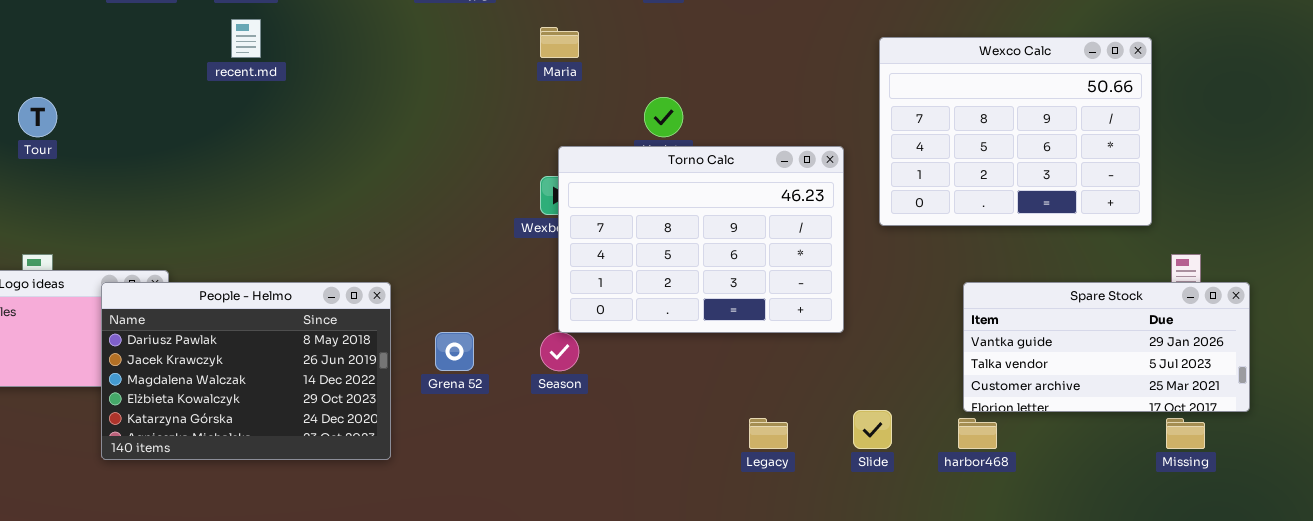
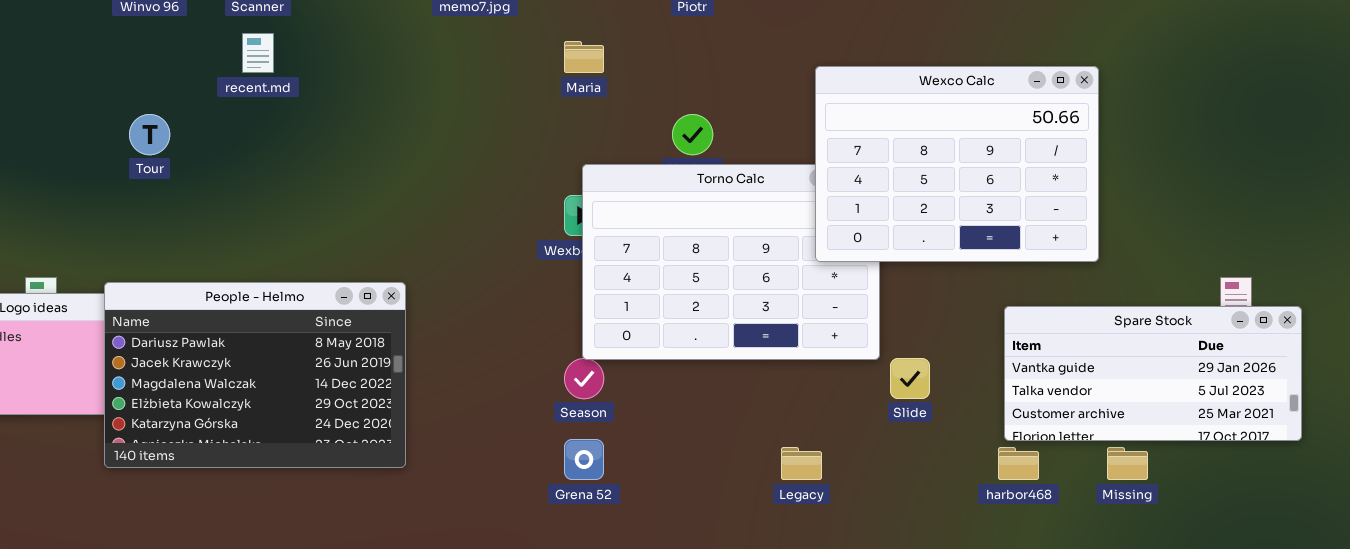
Wexco Calc: [879,37,1152,226] -> [815,66,1099,262], moved
Tour: [18,97,57,137] -> [129,114,170,155], moved
People - Helmo: [101,282,391,460] -> [104,282,406,468], moved
Grena 52: [435,332,474,371] -> [564,439,604,480], moved
Slide: [853,410,892,449] -> [890,358,930,399], moved
Missing: [1166,418,1205,449] -> [1107,447,1148,480], moved

